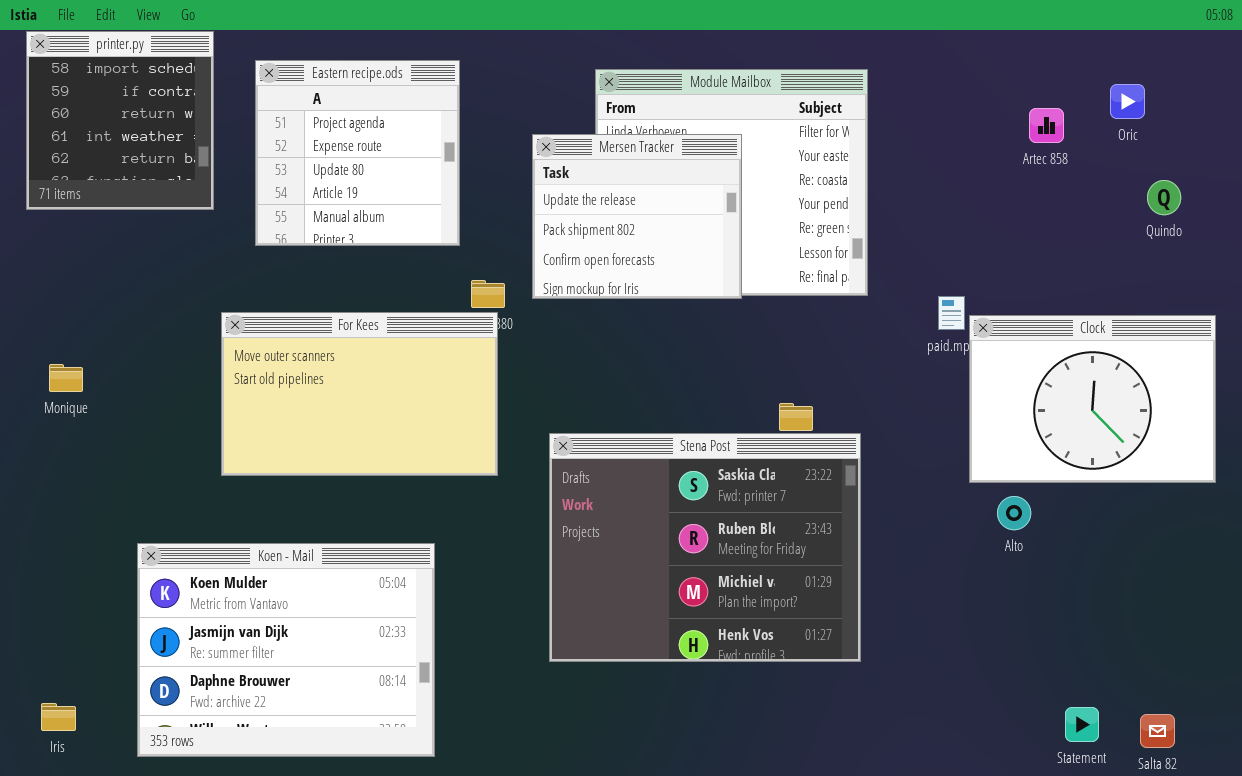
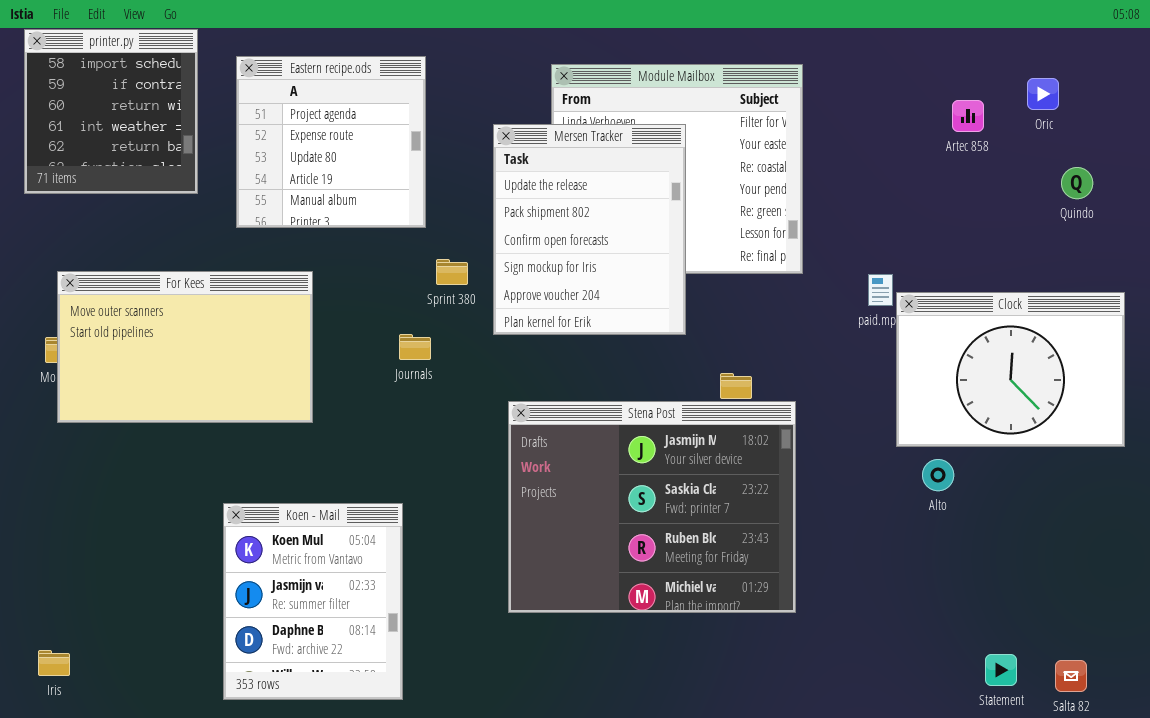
Mersen Tracker: [532,134,742,299] -> [493,124,686,335], resized
For Kees: [221,312,498,476] -> [57,271,313,423], moved
Stena Post: [549,433,861,662] -> [508,401,796,613], scrolled up 1 row
Koen - Mail: [137,543,435,757] -> [223,503,403,700], resized

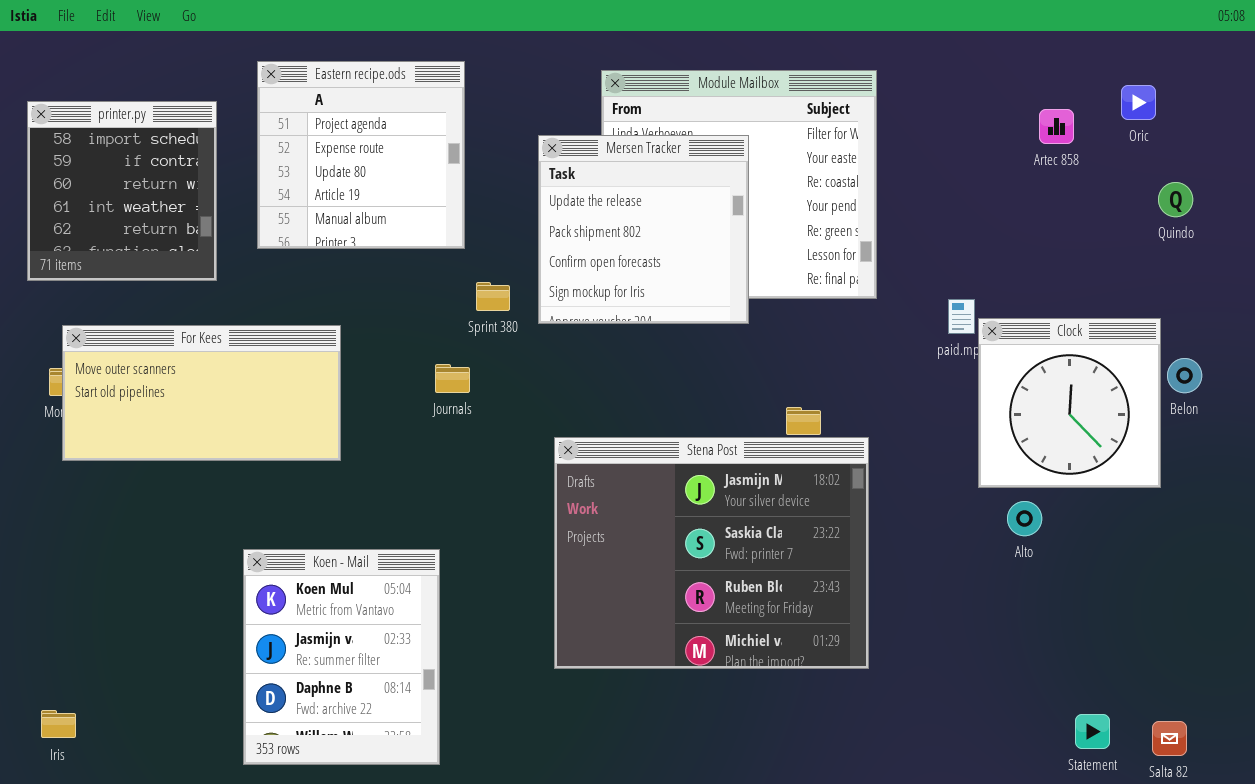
printer.py: [24,29,198,194] -> [27,101,217,281], moved
Mersen Tracker: [493,124,686,335] -> [538,135,749,324], resized
For Kees: [57,271,313,423] -> [62,325,341,461], resized
Clock: [896,292,1125,447] -> [978,318,1161,488], resized

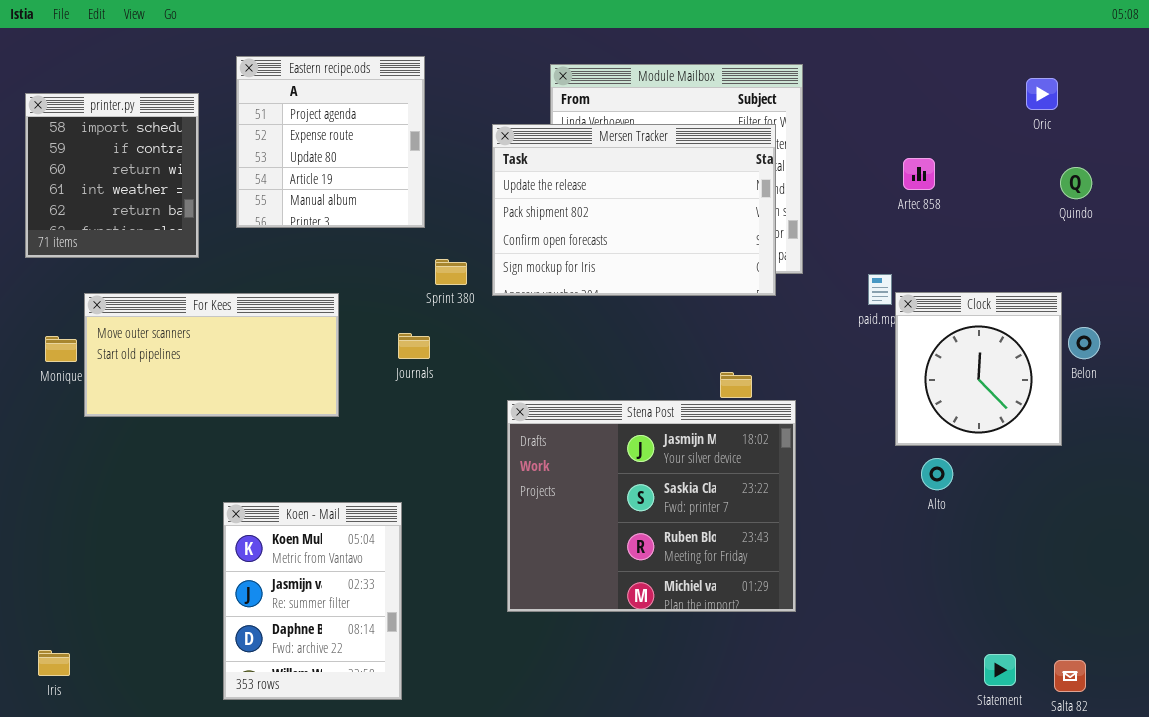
Artec 858: [1039,109,1074,144] -> [903,158,935,190], moved
Mersen Tracker: [538,135,749,324] -> [492,124,776,296], resized
For Kees: [62,325,341,461] -> [84,293,339,417], moved

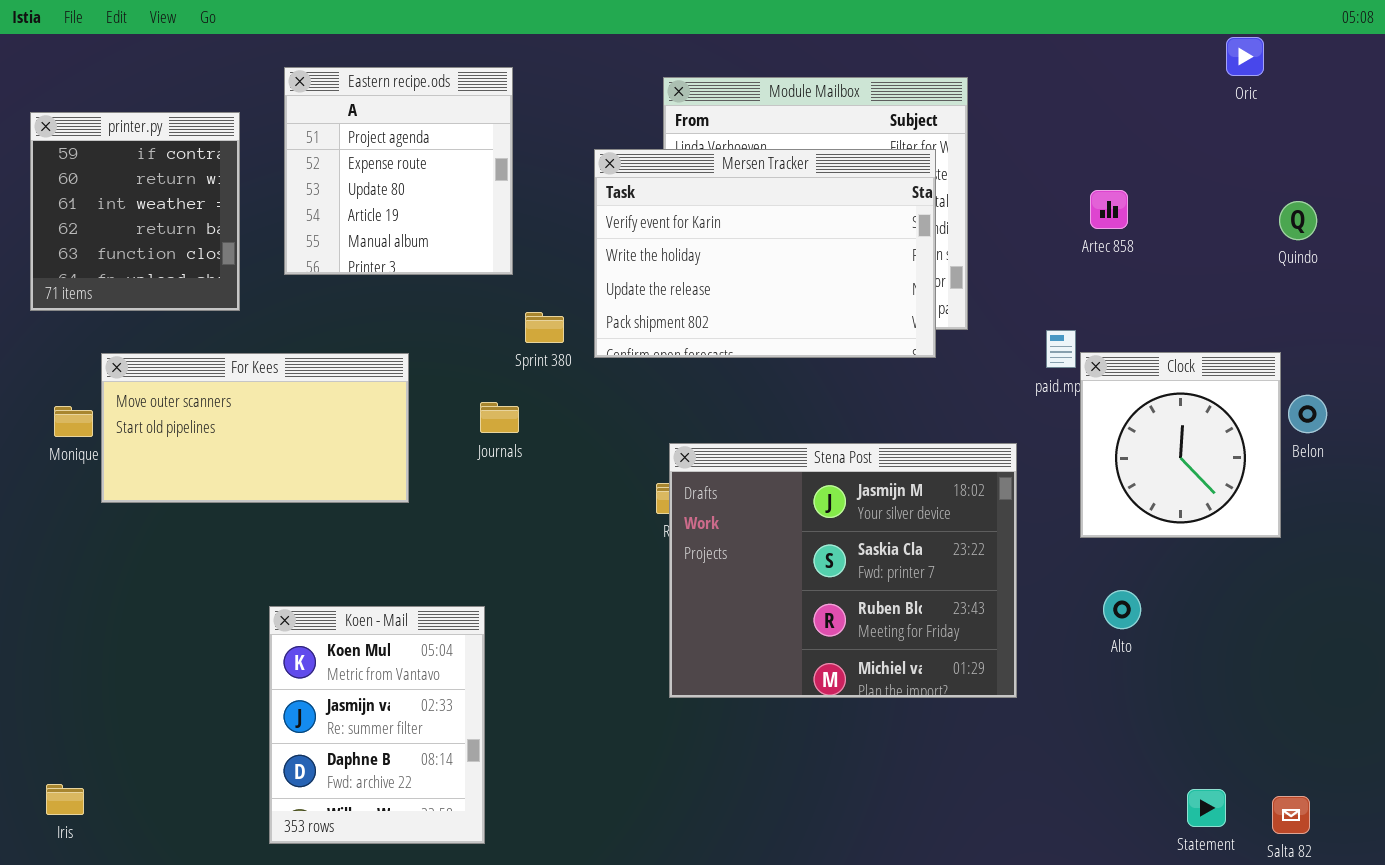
Oric: [1026,78,1058,110] -> [1226,37,1264,76], moved
printer.py: [25,93,199,258] -> [30,112,240,311], scrolled down 1 row
Mersen Tracker: [492,124,776,296] -> [594,149,936,358], scrolled up 2 rows
Stena Post: [507,400,796,612] -> [669,443,1017,698], moved
Alto: [921,458,953,490] -> [1103,590,1141,629], moved

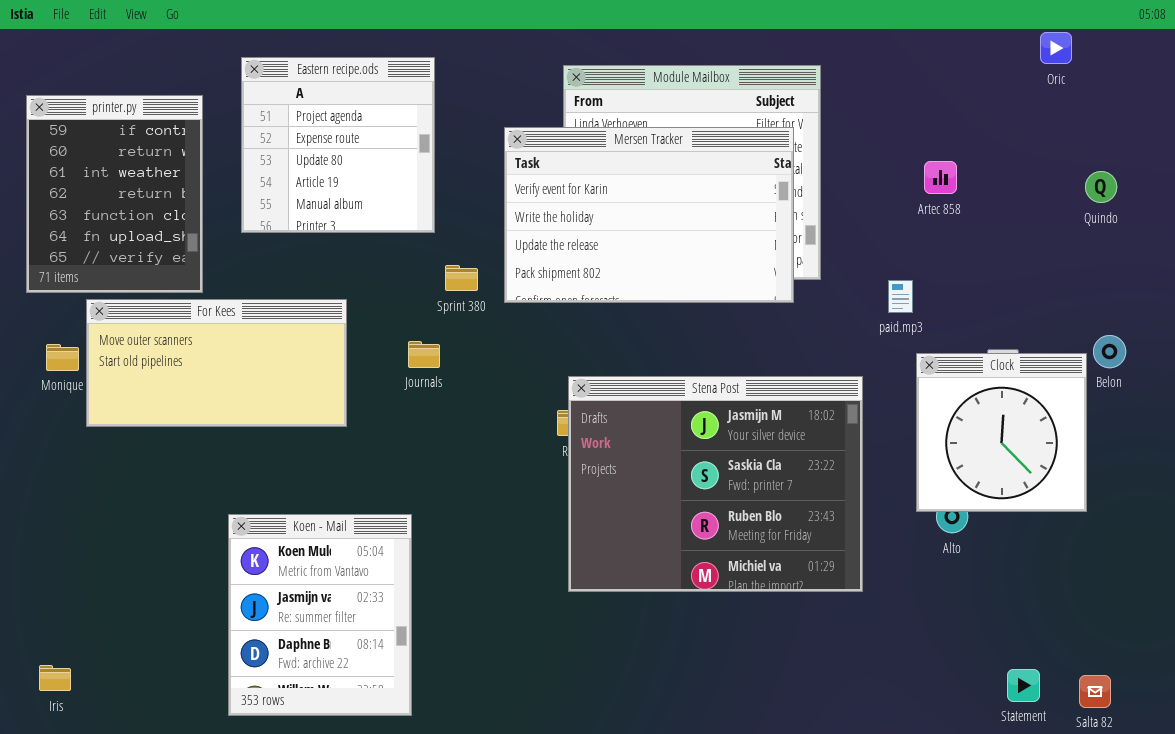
printer.py: [30,112,240,311] -> [26,95,203,293], resized
Clock: [1080,352,1281,538] -> [916,353,1087,512], moved

